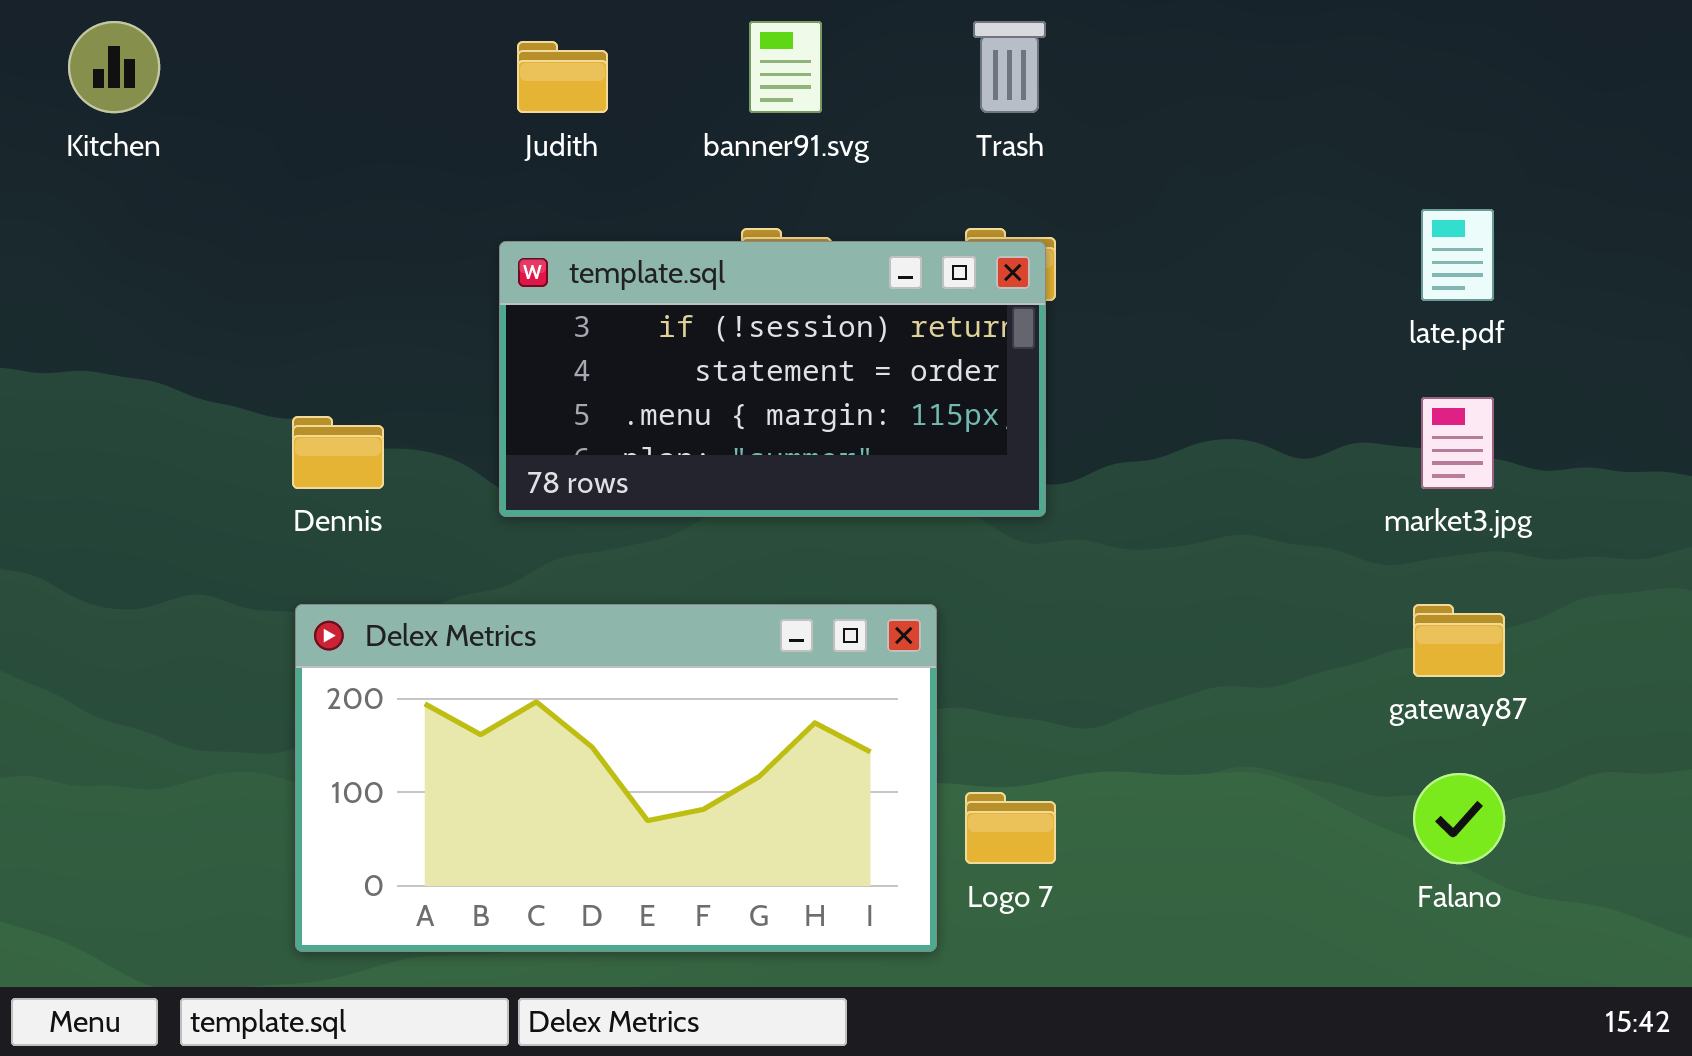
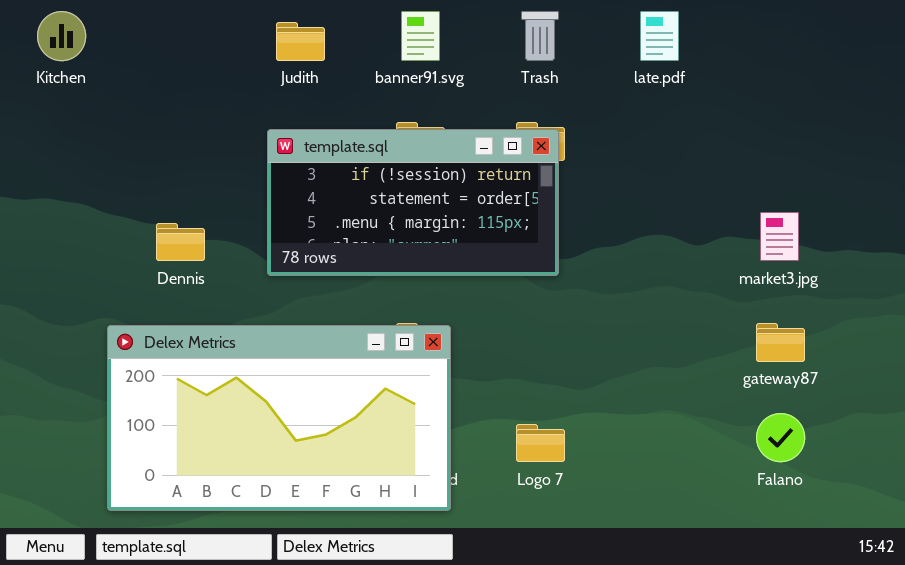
late.pdf: [1421,209,1494,301] -> [640,11,679,61], moved
Delex Metrics: [295,604,937,952] -> [107,325,451,511], moved

